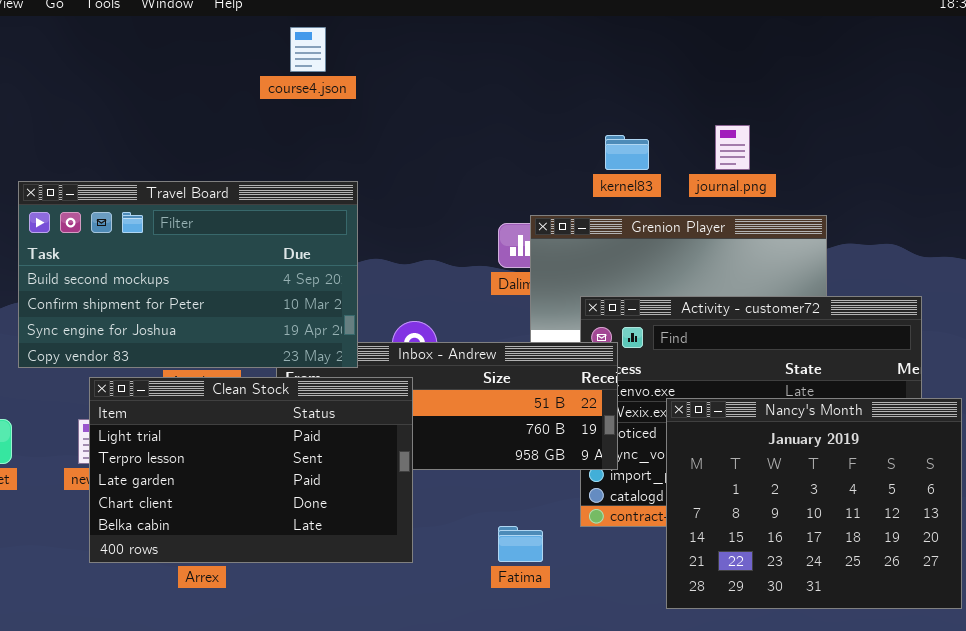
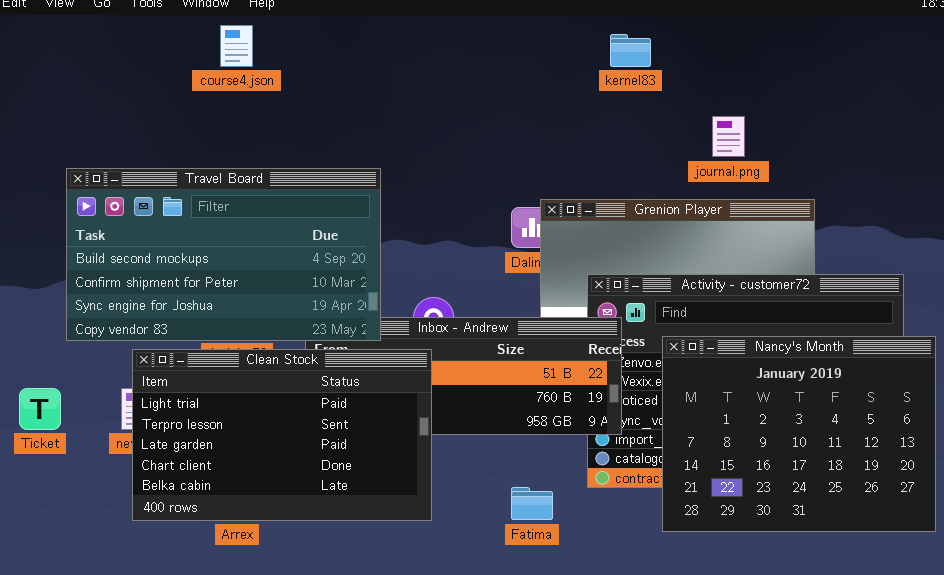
course4.json: [290,27,326,72] -> [220,25,253,67], moved
kernel83: [605,135,649,170] -> [610,34,651,67], moved
Nancy's Month: [666,398,962,609] -> [662,336,936,532], moved

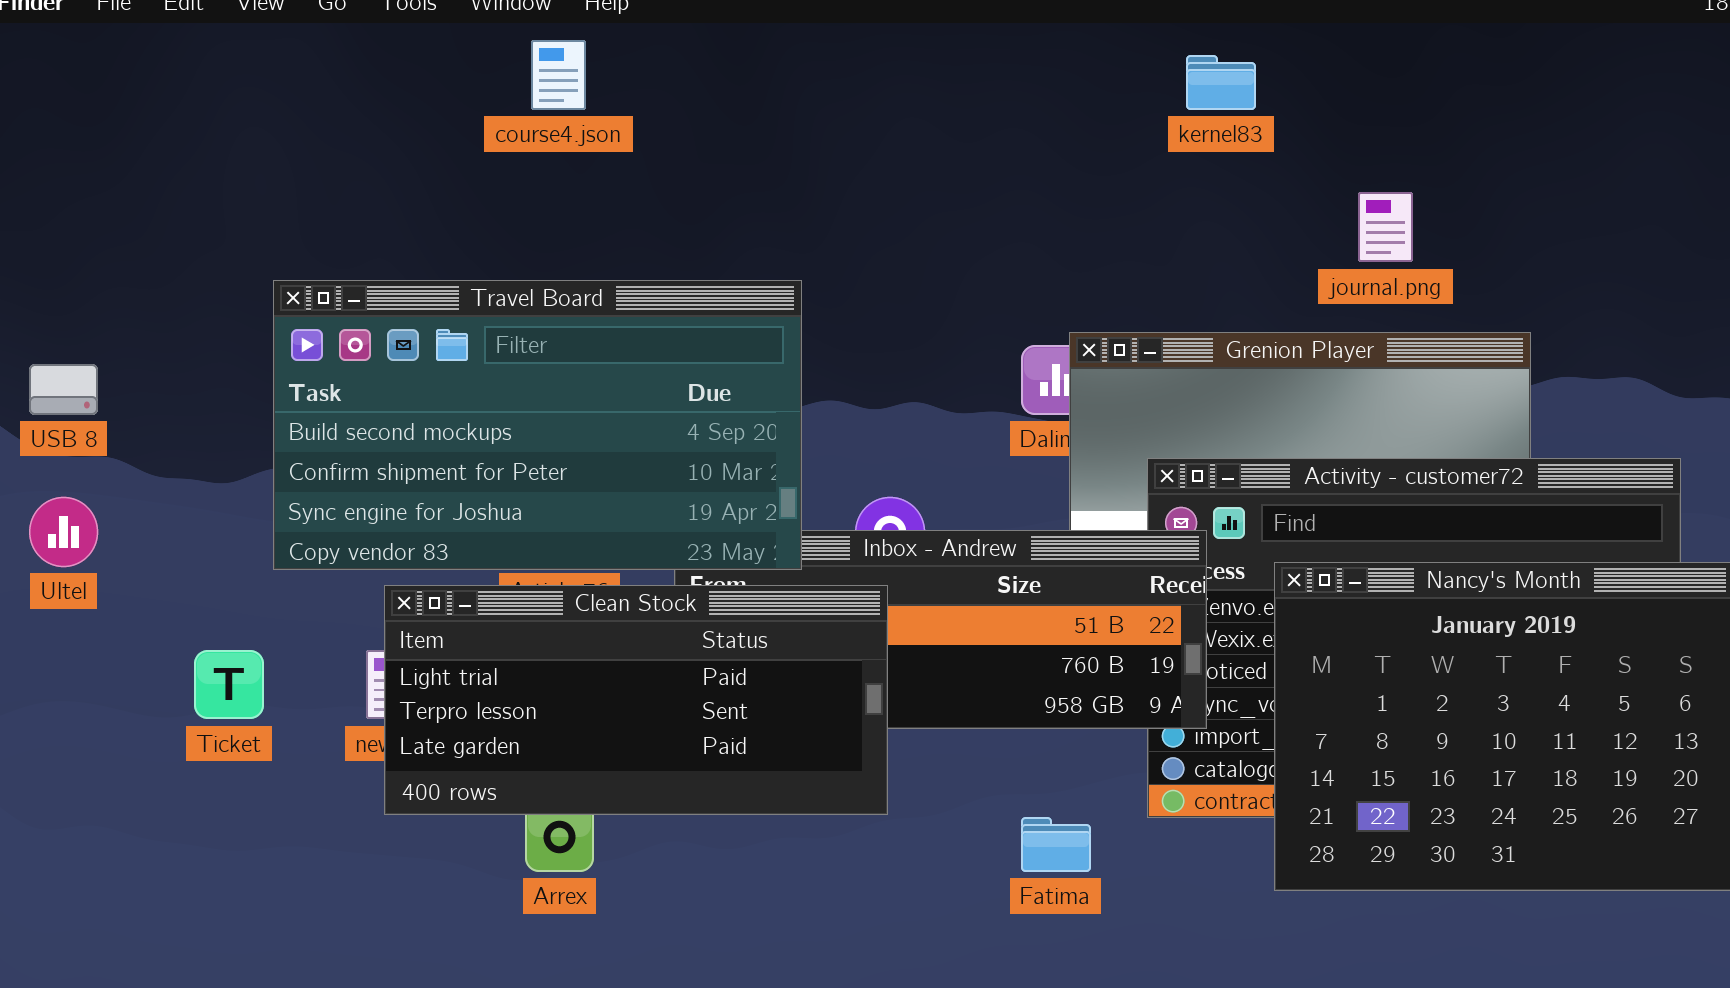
Clean Stock: [132,349,432,521] -> [384,585,888,815], resized

